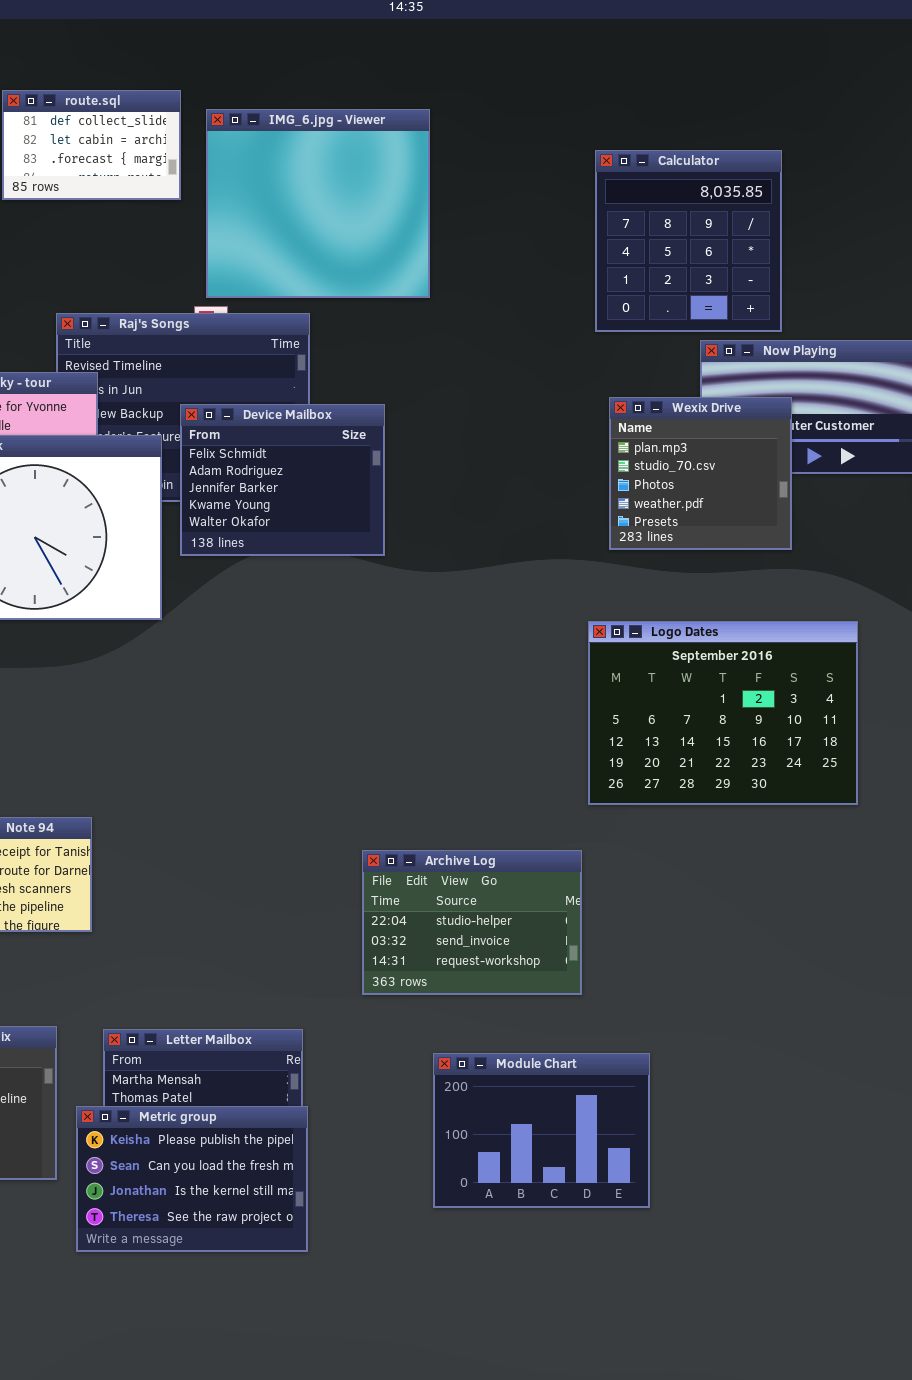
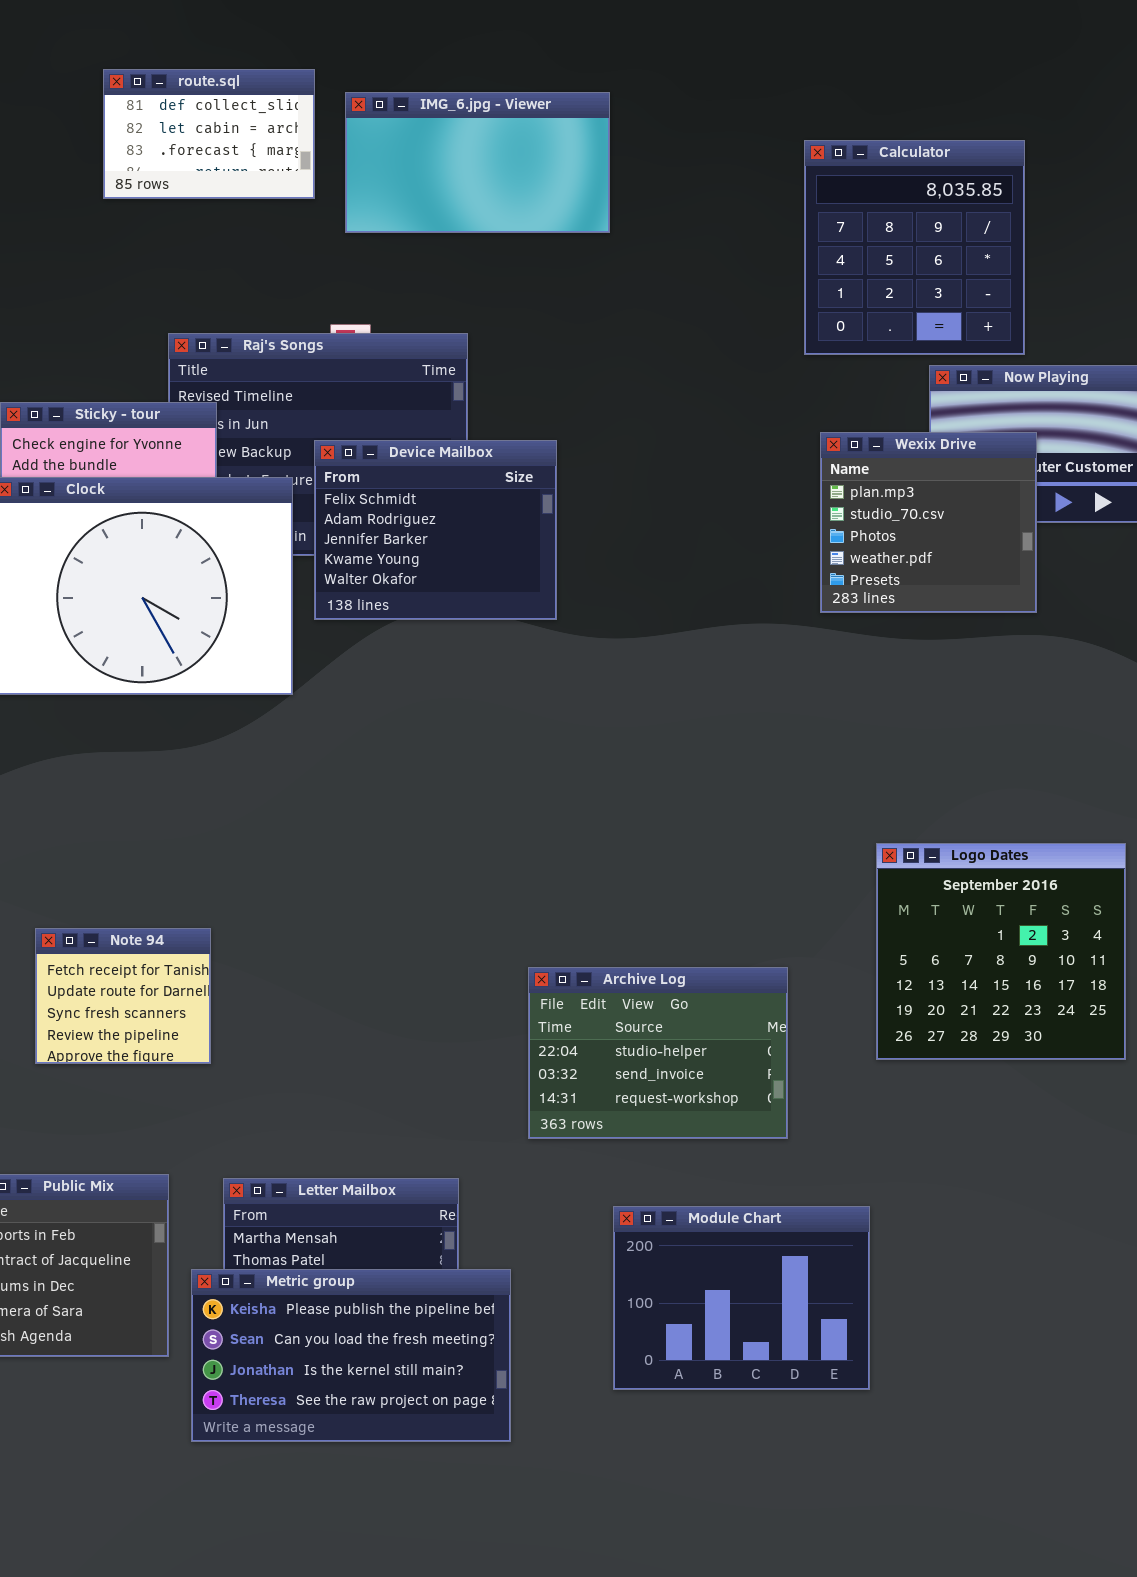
IMG_6.jpg - Viewer: [206,109,430,298] -> [345,92,610,233], resized
Logo Dates: [588,621,858,805] -> [876,843,1126,1060], moved, resized
Metric group: [76,1106,308,1252] -> [191,1269,511,1442], resized

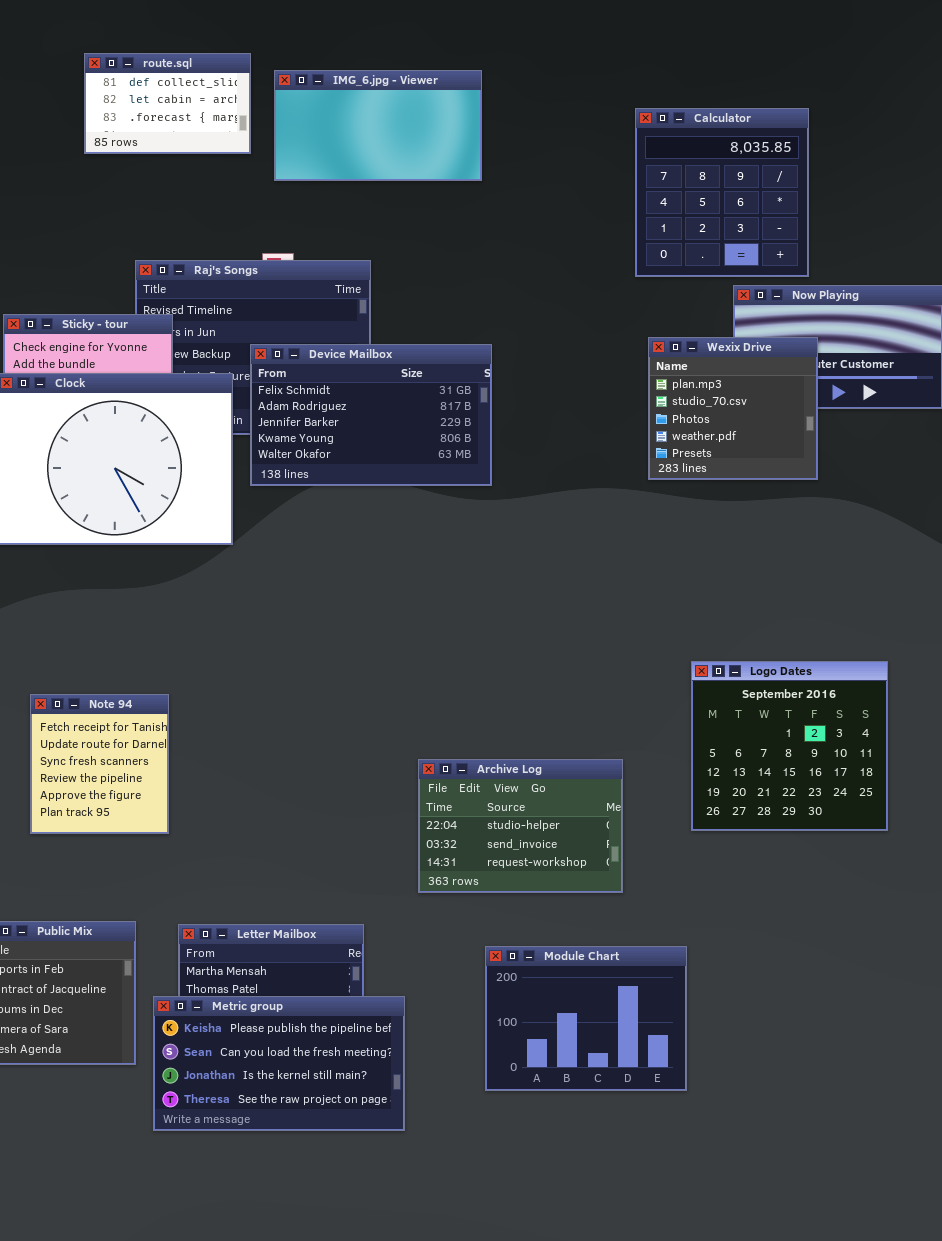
Device Mailbox: [314,440,557,620] -> [250,344,492,486], resized
Note 94: [35,928,211,1064] -> [30,694,169,834], resized

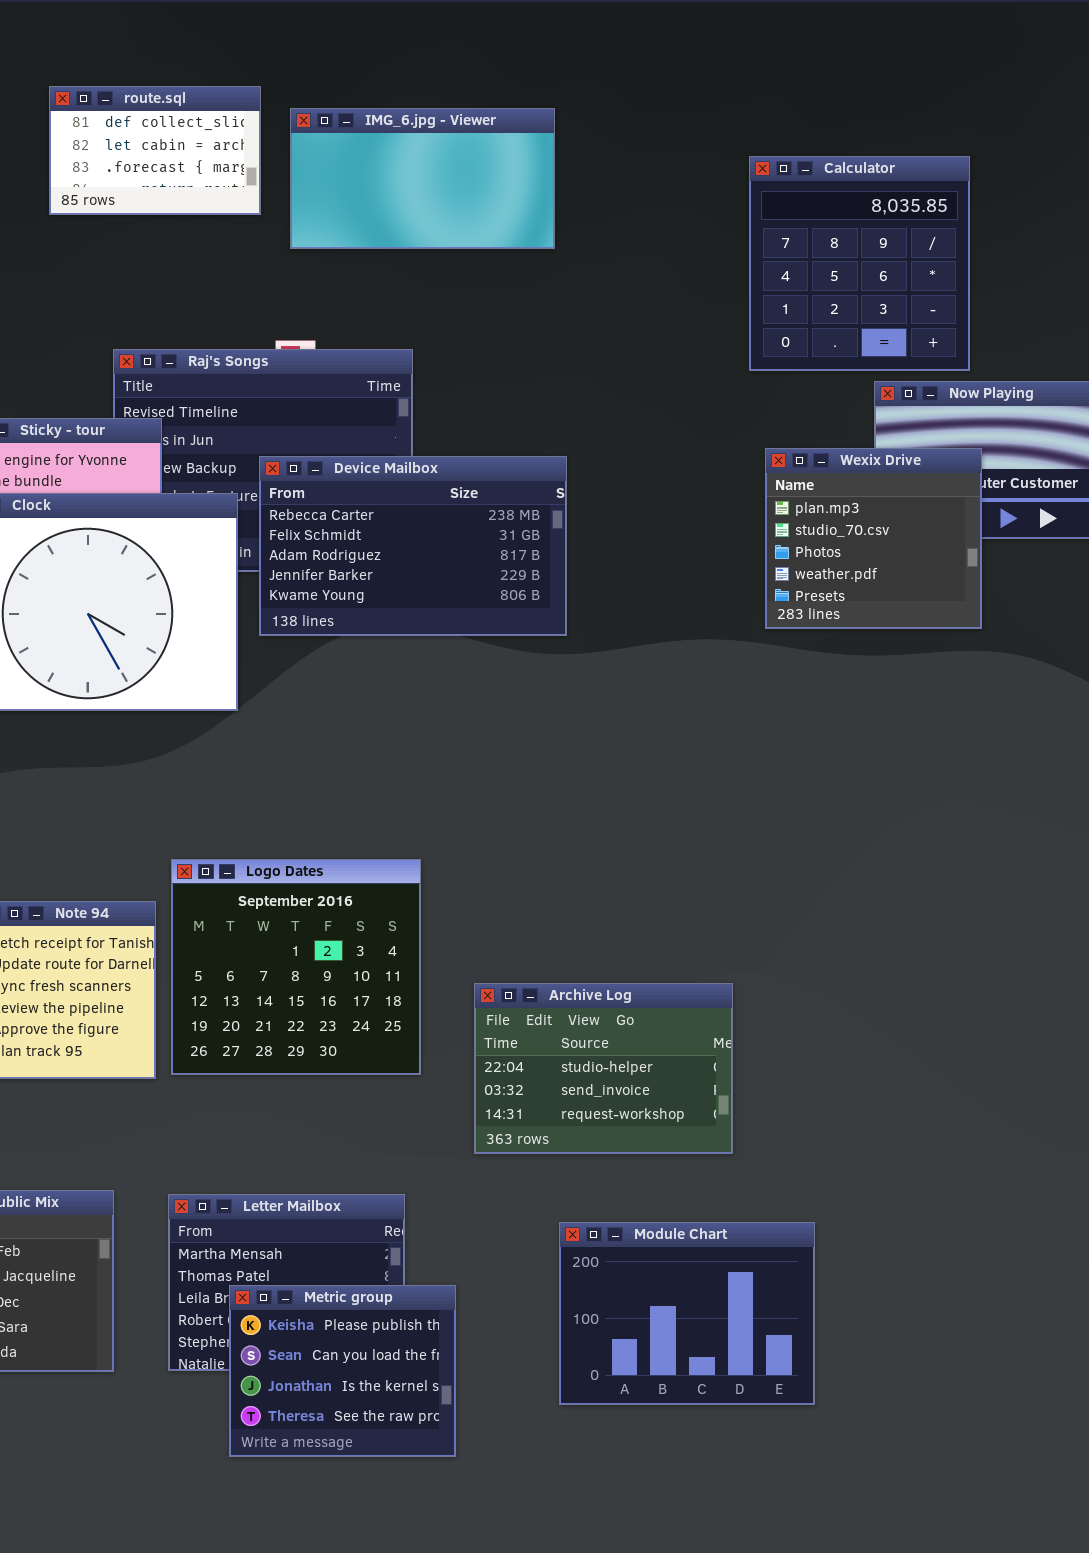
Device Mailbox: [250,344,492,486] -> [259,456,567,636], scrolled up 1 row
Logo Dates: [691,661,888,831] -> [171,859,421,1075], moved
Metric group: [153,996,405,1131] -> [229,1285,456,1457], resized

